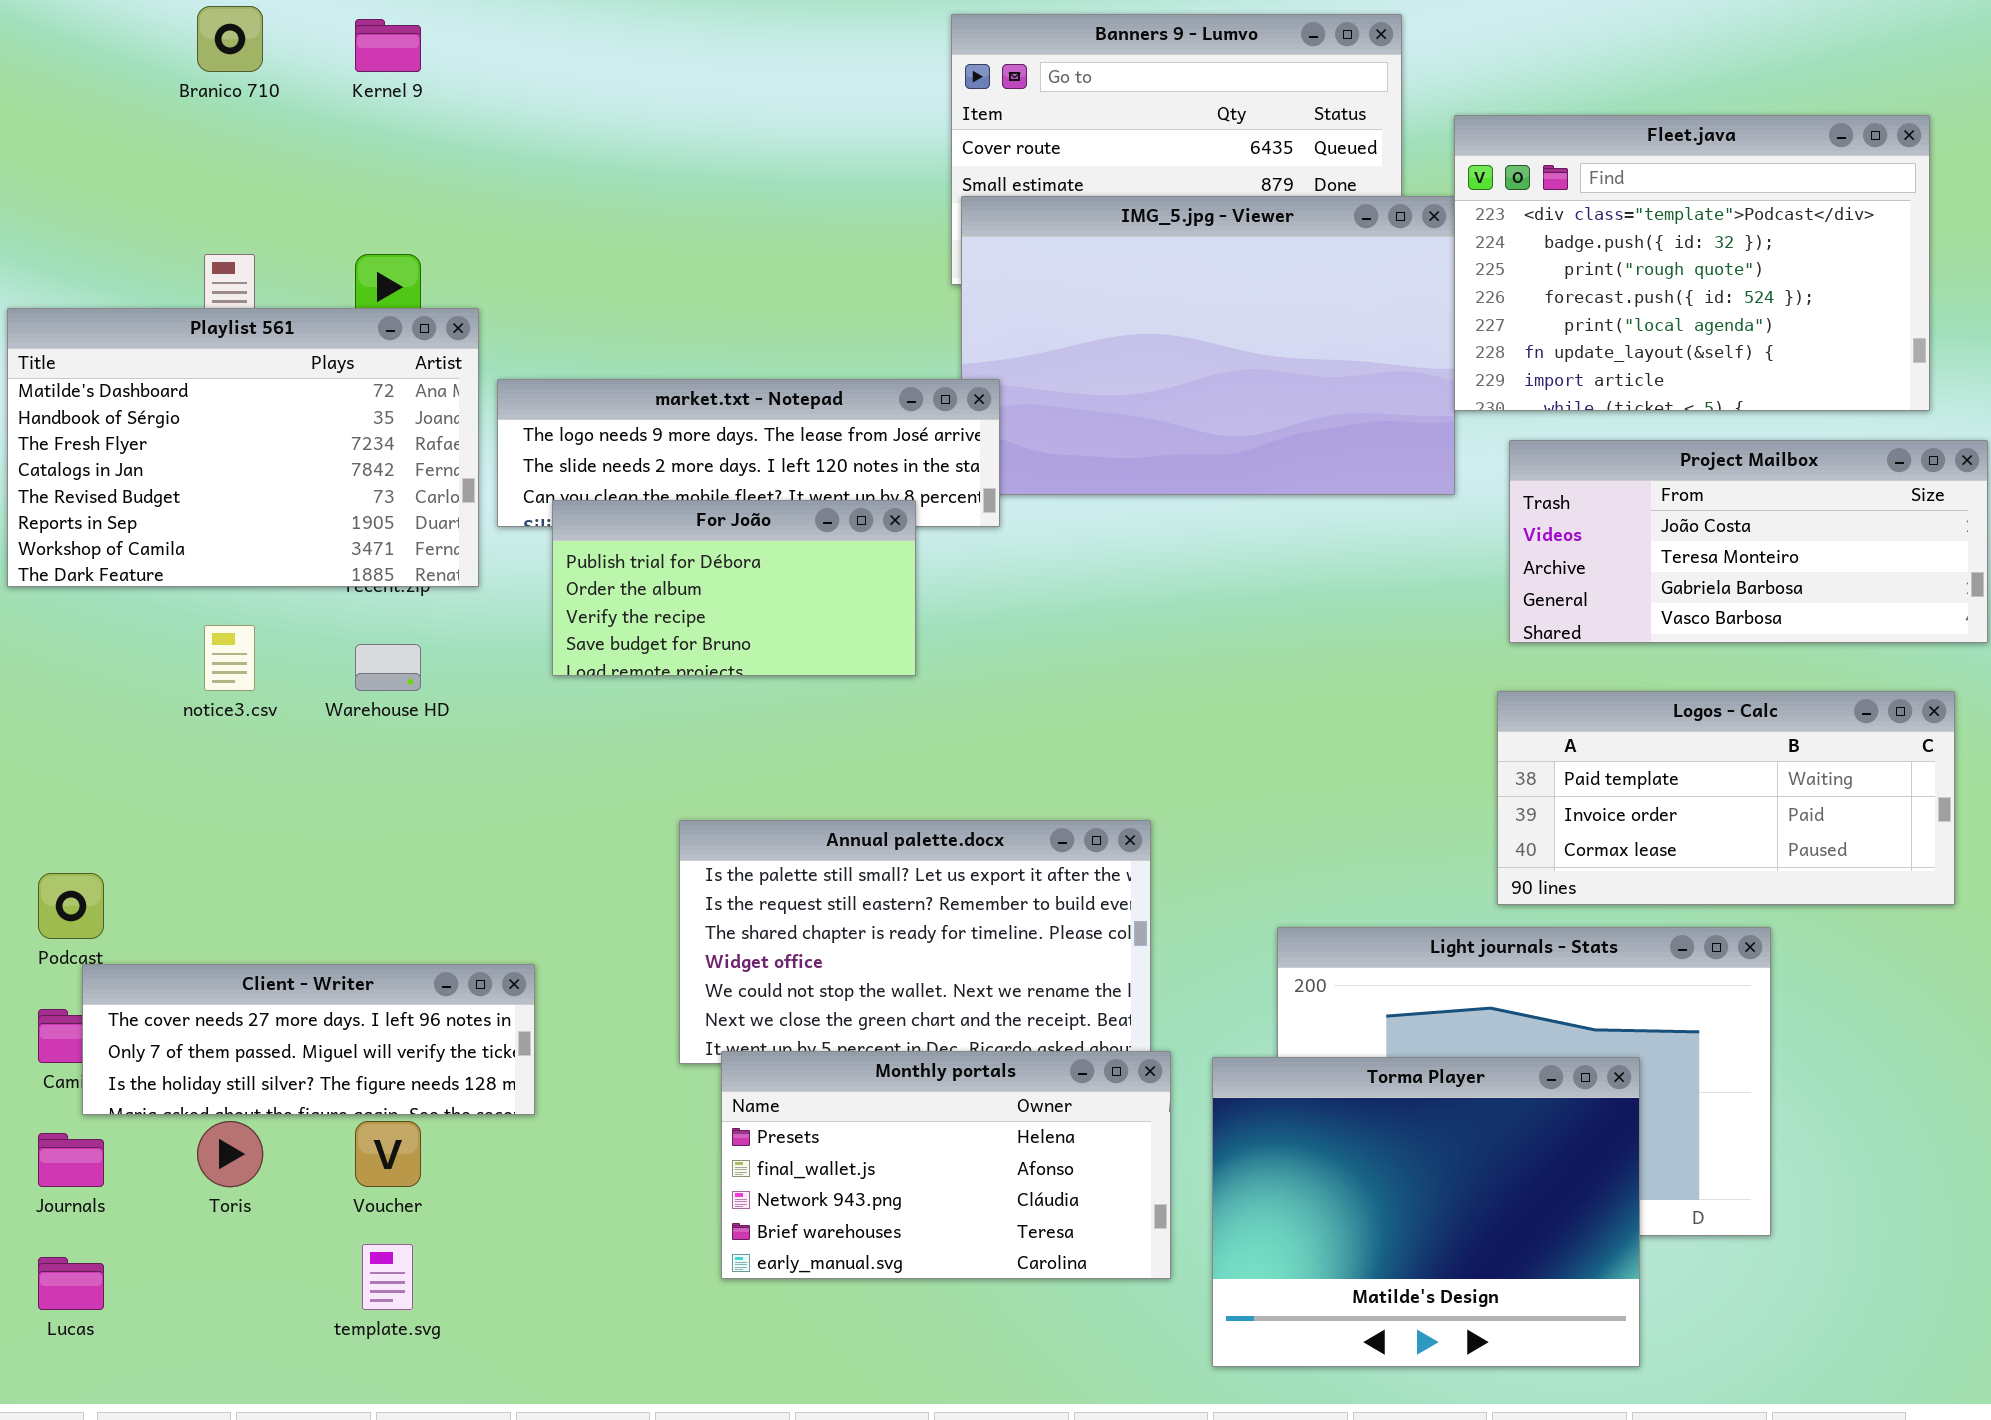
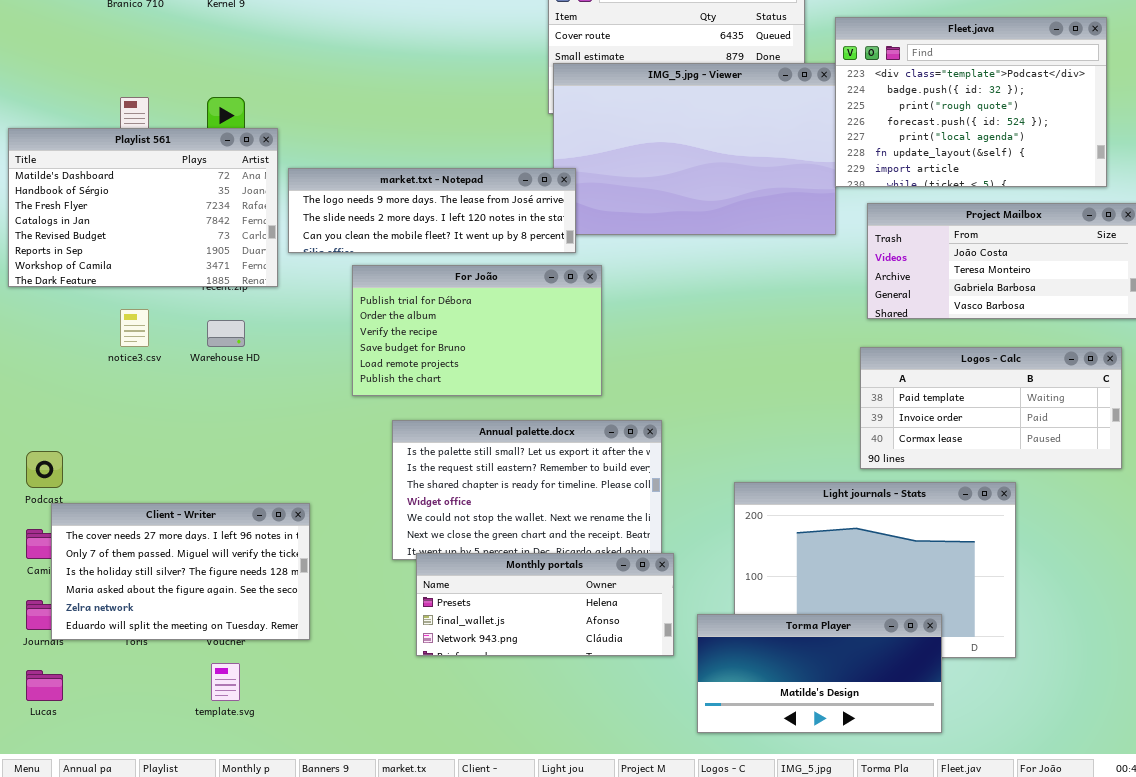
For João: [552,500,916,676] -> [352,265,602,396], moved, resized
Client - Writer: [82,964,535,1115] -> [51,503,310,640], resized
Monthly portals: [721,1051,1171,1279] -> [416,553,674,656], resized
Torma Player: [1212,1057,1640,1367] -> [697,614,942,733], resized

